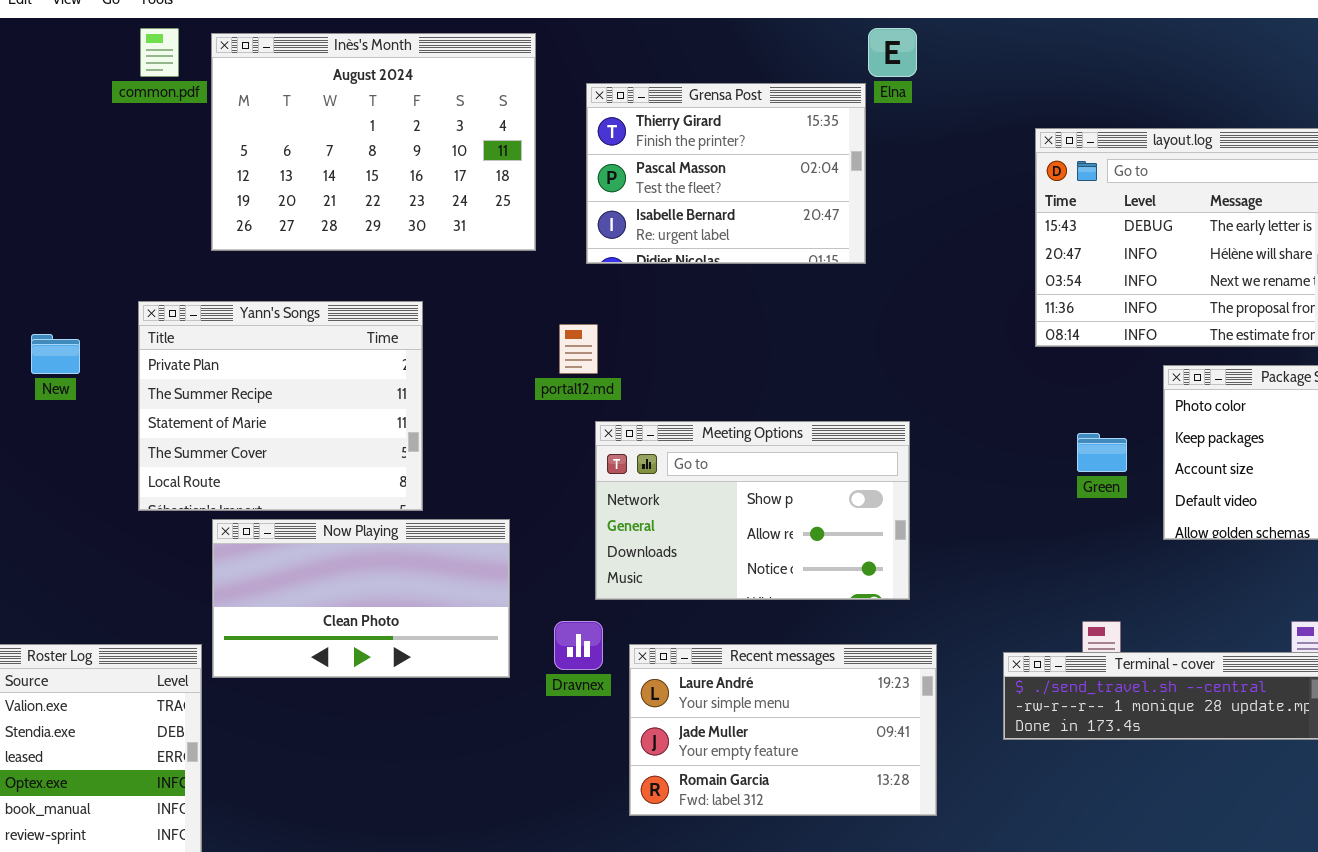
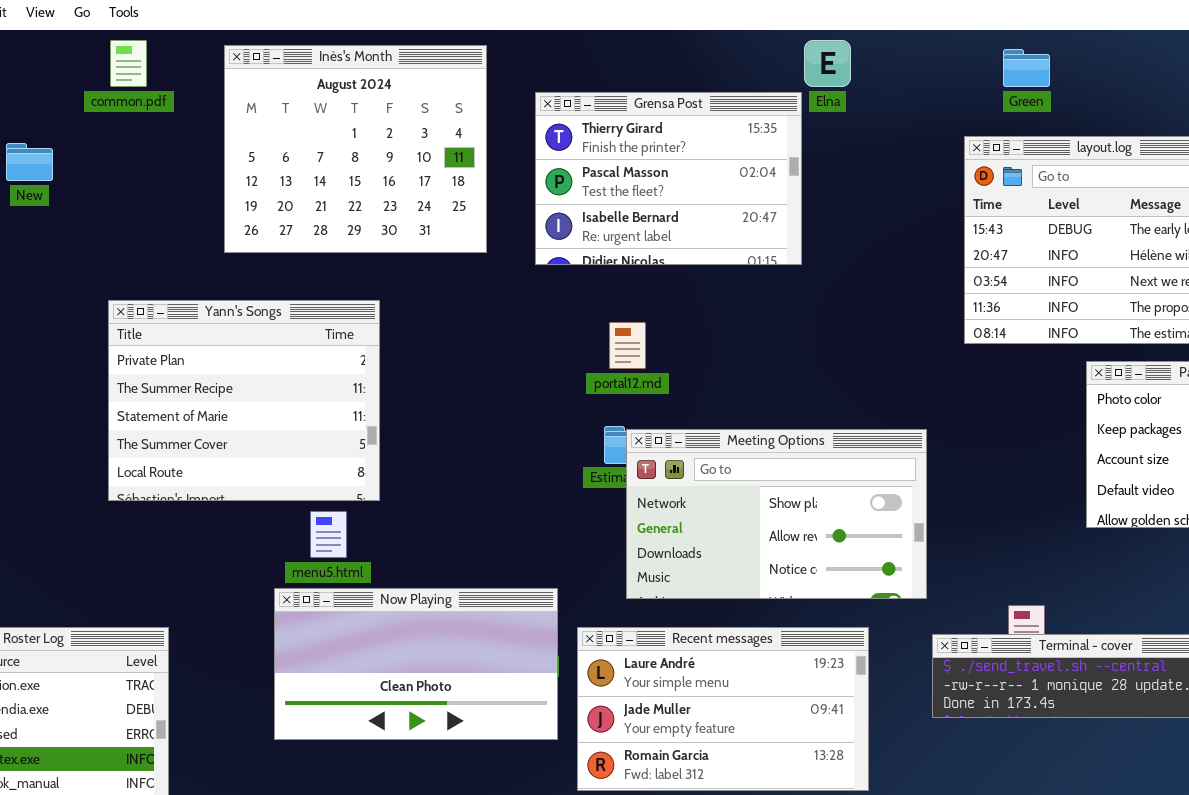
Inès's Month: [211,33,536,251] -> [224,45,487,253], resized
portal12.md: [559,324,598,374] -> [609,322,646,369], moved
New: [31,334,80,374] -> [6,143,53,181], moved
Meeting Options: [595,421,910,600] -> [626,429,927,599], moved
Green: [1077,433,1127,472] -> [1003,49,1050,87], moved
Now Playing: [212,519,510,678] -> [274,588,558,740], moved

